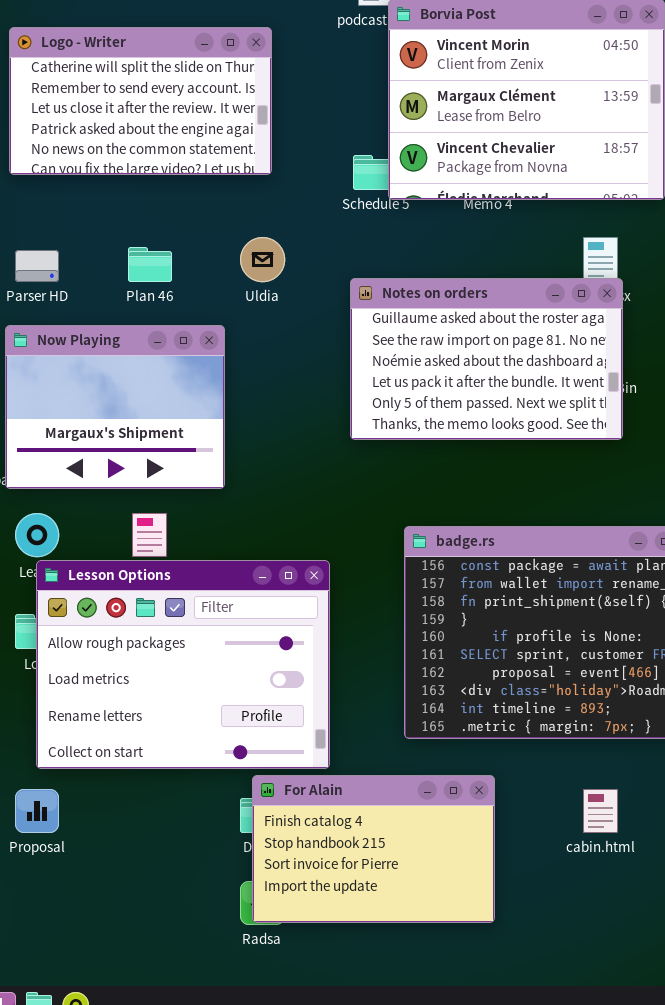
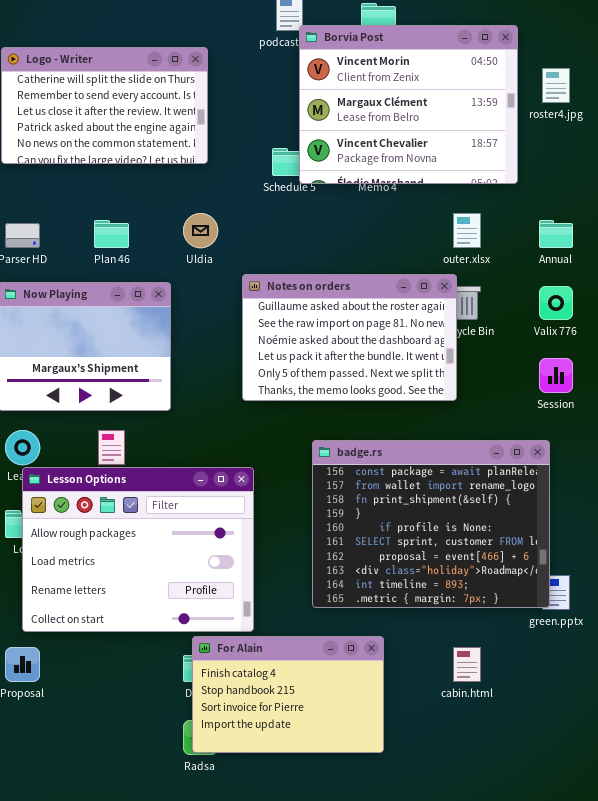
Notes on orders: [350,278,623,440] -> [242,274,457,401], moved

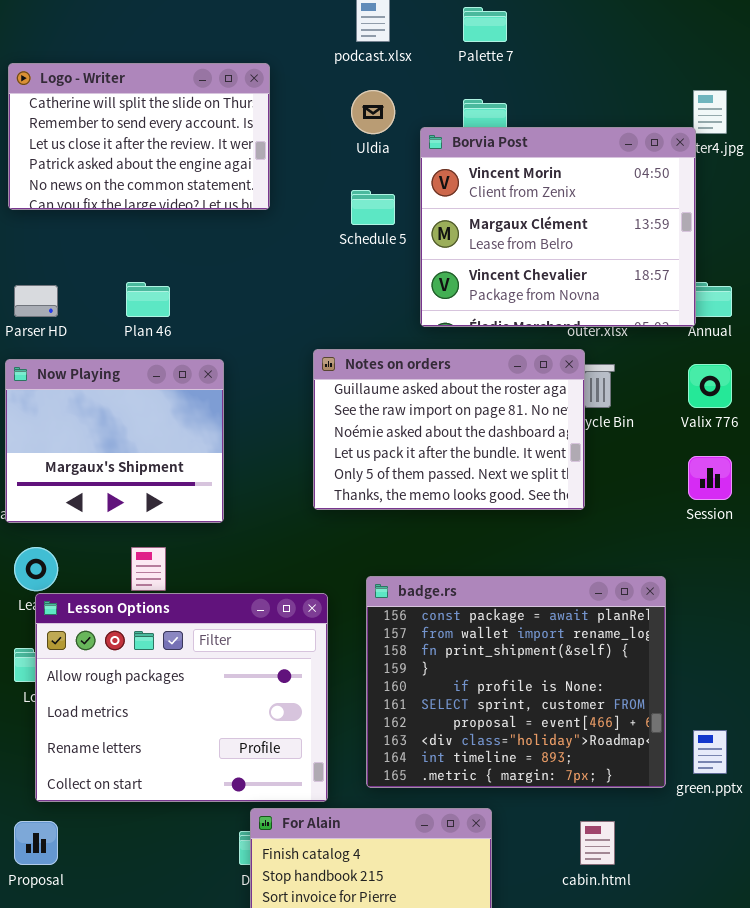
Borvia Post: [299,25,518,184] -> [420,127,696,327], moved
Uldia: [183,213,218,248] -> [351,90,395,134], moved
badge.rs: [312,440,550,608] -> [366,576,666,788], moved

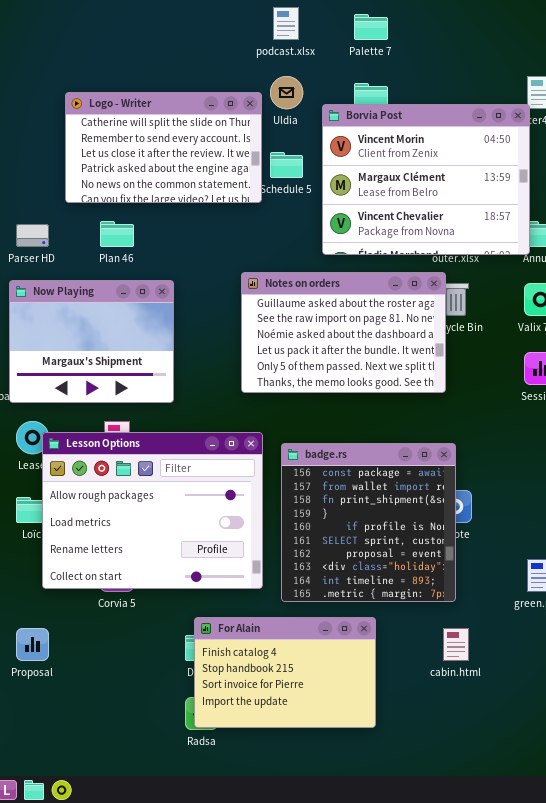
Logo - Writer: [8,63,270,210] -> [65,92,262,203], moved
badge.rs: [366,576,666,788] -> [281,443,456,602], resized
Lesson Options: [35,593,328,802] -> [42,432,263,589], moved

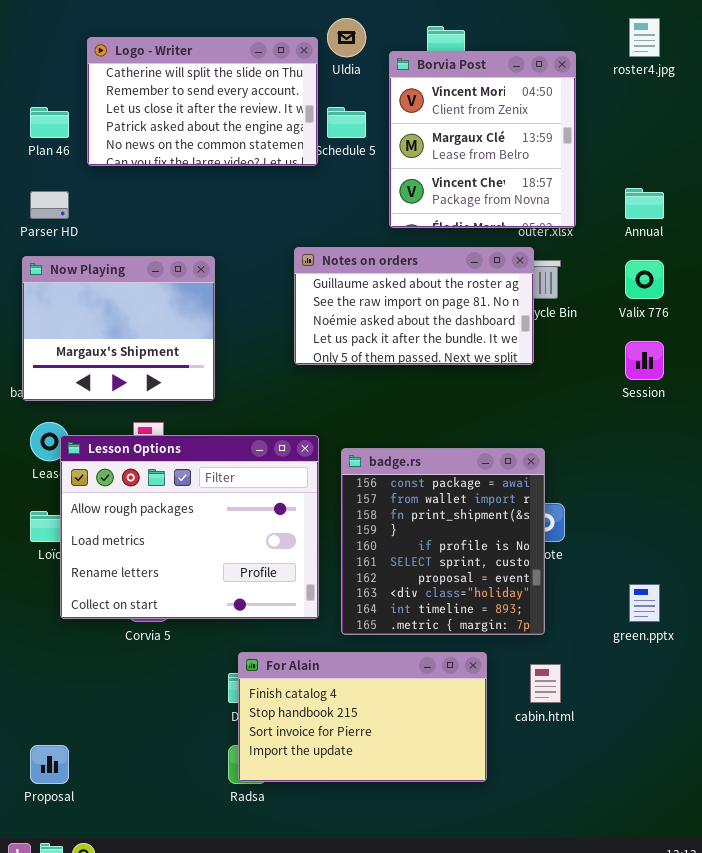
Borvia Post: [322,104,530,255] -> [389,51,576,228], resized
Plan 46: [100,221,134,247] -> [30,107,69,138], moved
Notes on orders: [241,272,446,393] -> [294,247,534,365], resized
For Alain: [194,617,376,728] -> [238,652,487,782], resized
Proposal: [16,628,49,661] -> [30,745,69,784], moved

